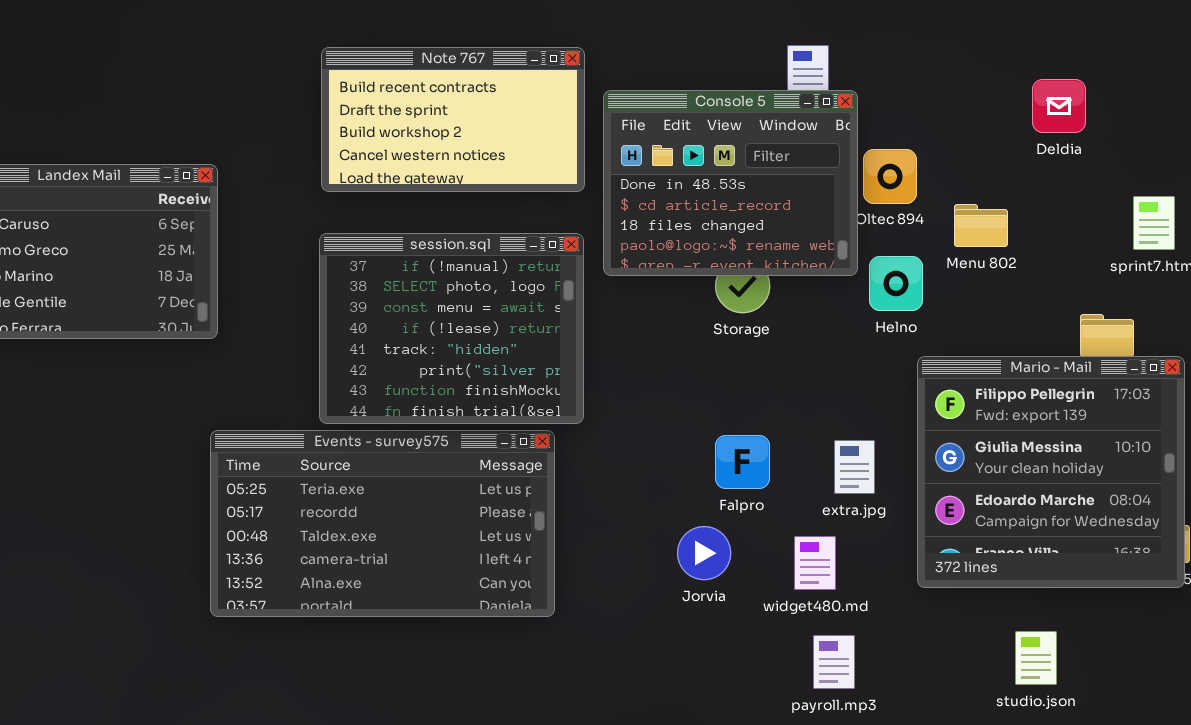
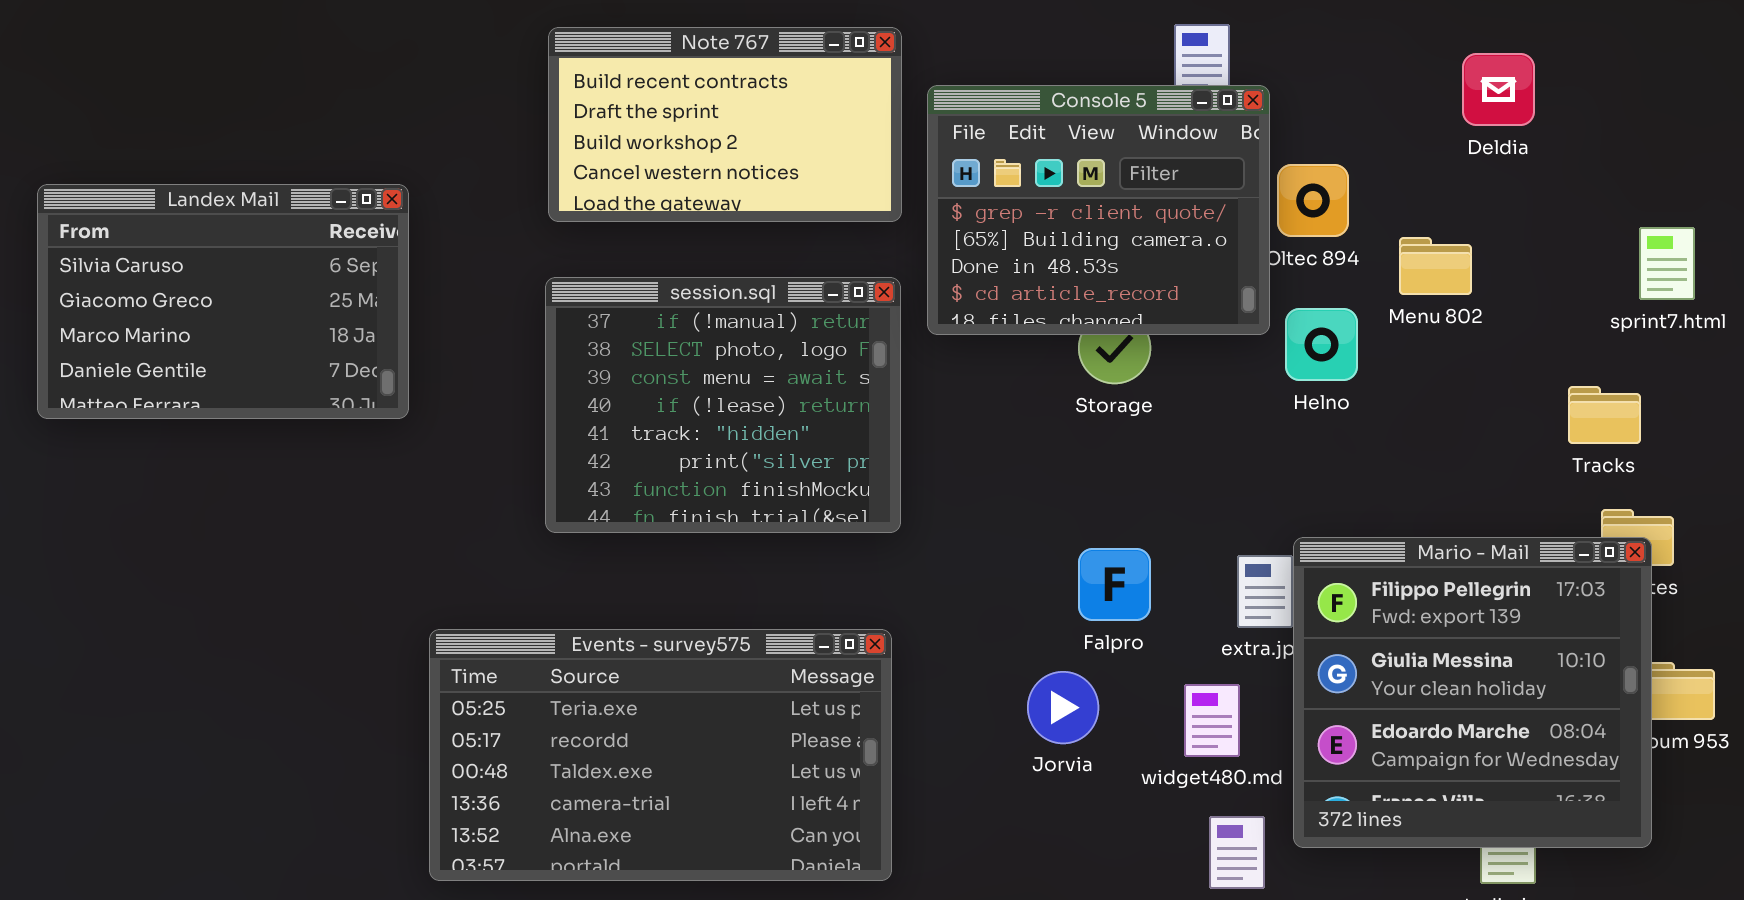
Deldia: [1032,79,1086,133] -> [1462,53,1535,126], moved
Console 5: [603,90,858,276] -> [927,85,1270,335], scrolled up 2 rows
Mario - Mail: [917,356,1185,588] -> [1293,537,1652,848], moved
Events - survey575: [210,430,555,617] -> [429,629,892,881], moved

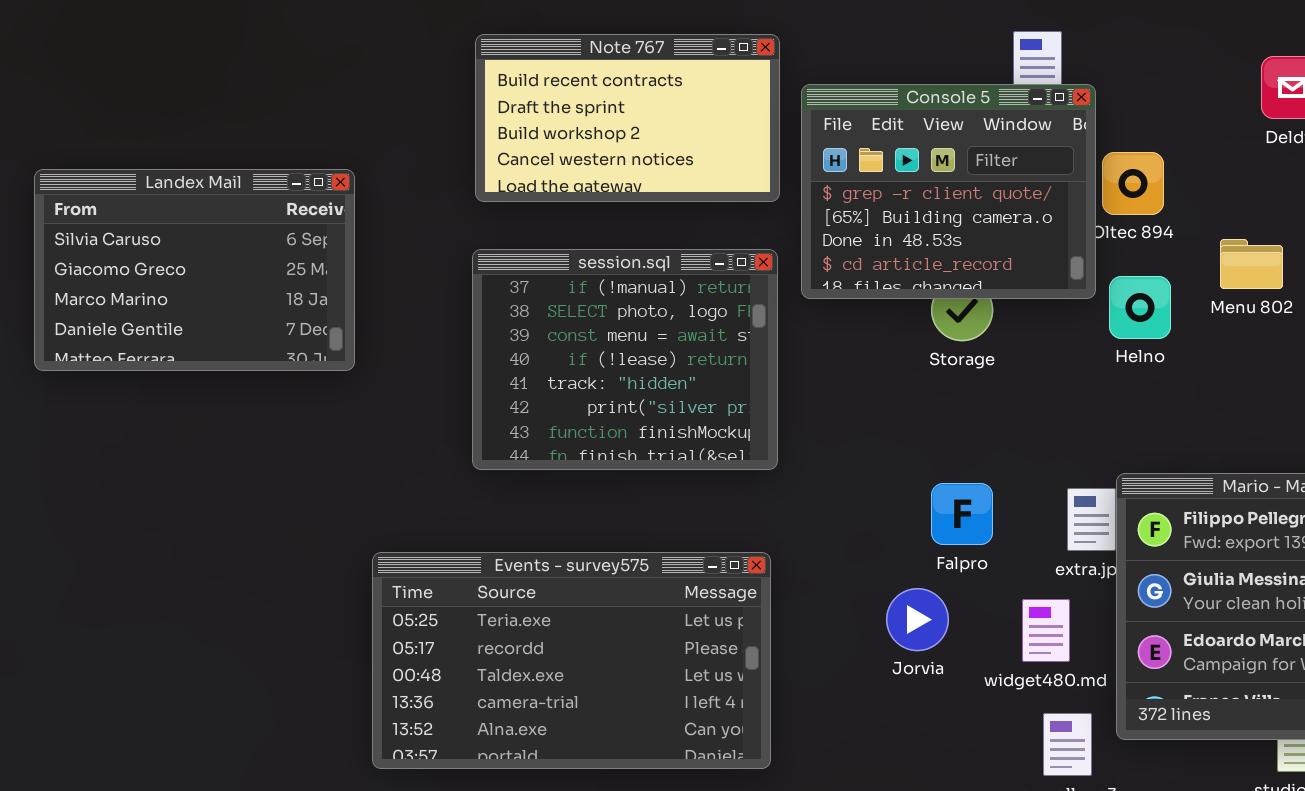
Menu 802: [1399,237,1472,295] -> [1220,239,1283,289], moved

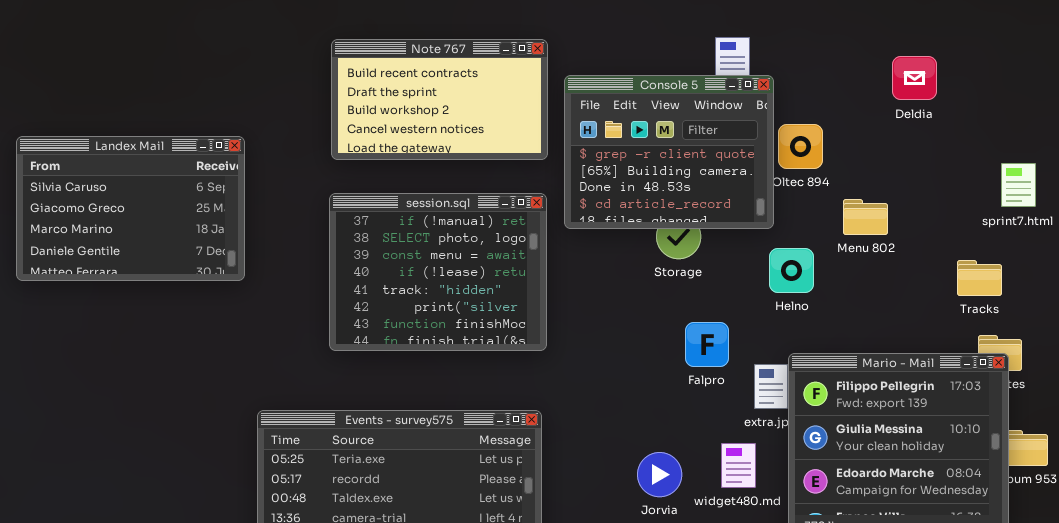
Menu 802: [1220,239,1283,289] -> [843,199,888,235], moved
Helno: [1109,276,1171,339] -> [769,248,814,293], moved
Falpro: [931,483,993,545] -> [685,322,729,367], moved
Jorvia: [886,588,949,651] -> [637,452,682,497], moved

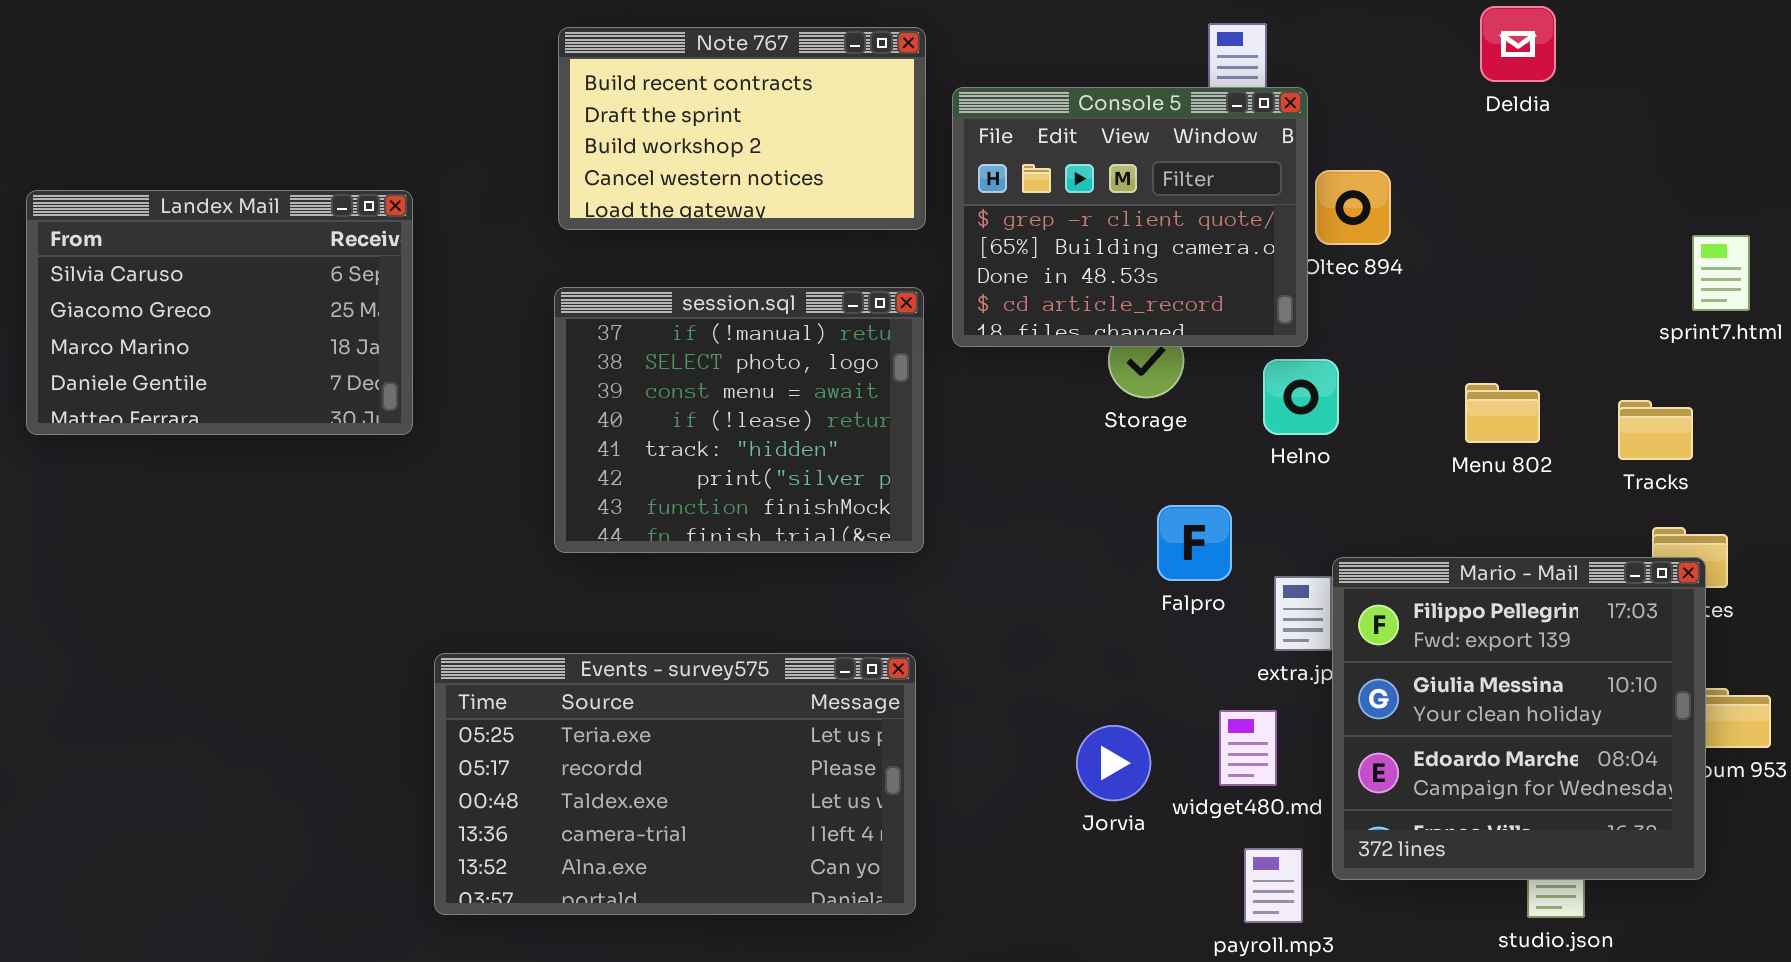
Deldia: [892,56,937,100] -> [1480,6,1556,82], moved
Menu 802: [843,199,888,235] -> [1465,383,1540,443], moved
Helno: [769,248,814,293] -> [1263,359,1339,435], moved

